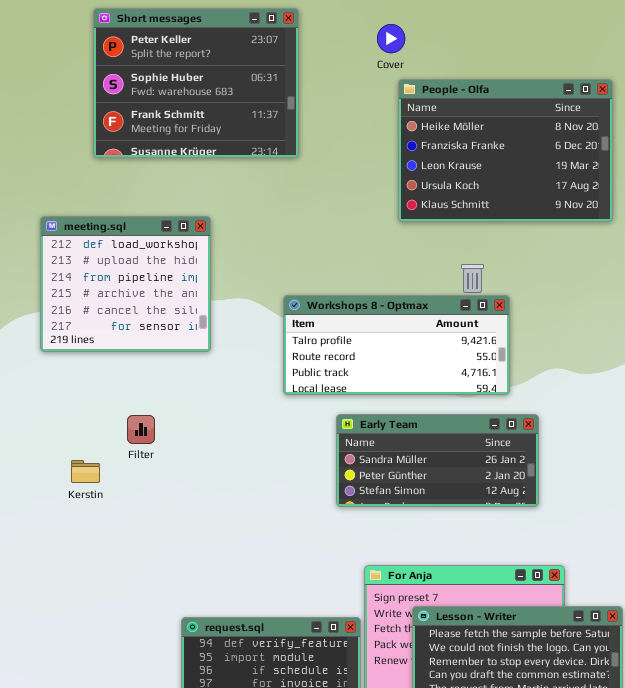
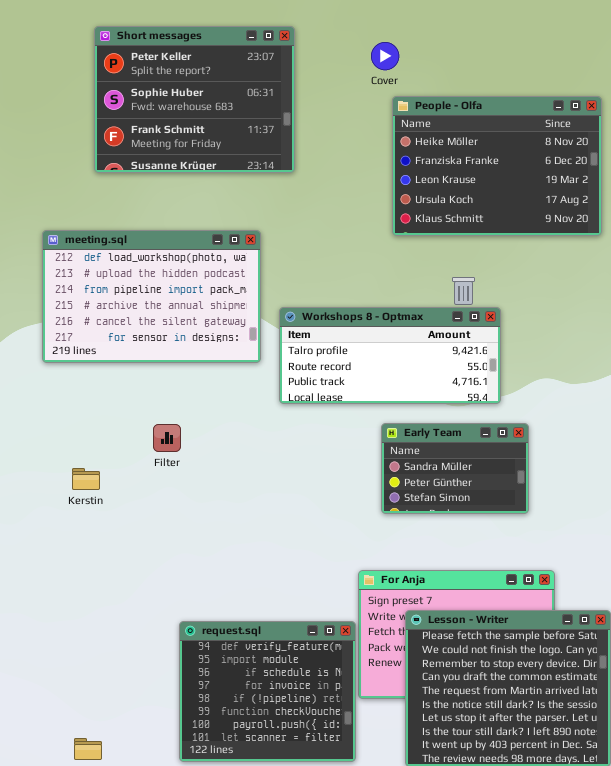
meeting.sql: [40,216,211,352] -> [42,230,261,363], resized
Early Team: [336,414,539,507] -> [381,423,529,514], resized
Filter: [127,415,155,444] -> [153,424,181,452], moved

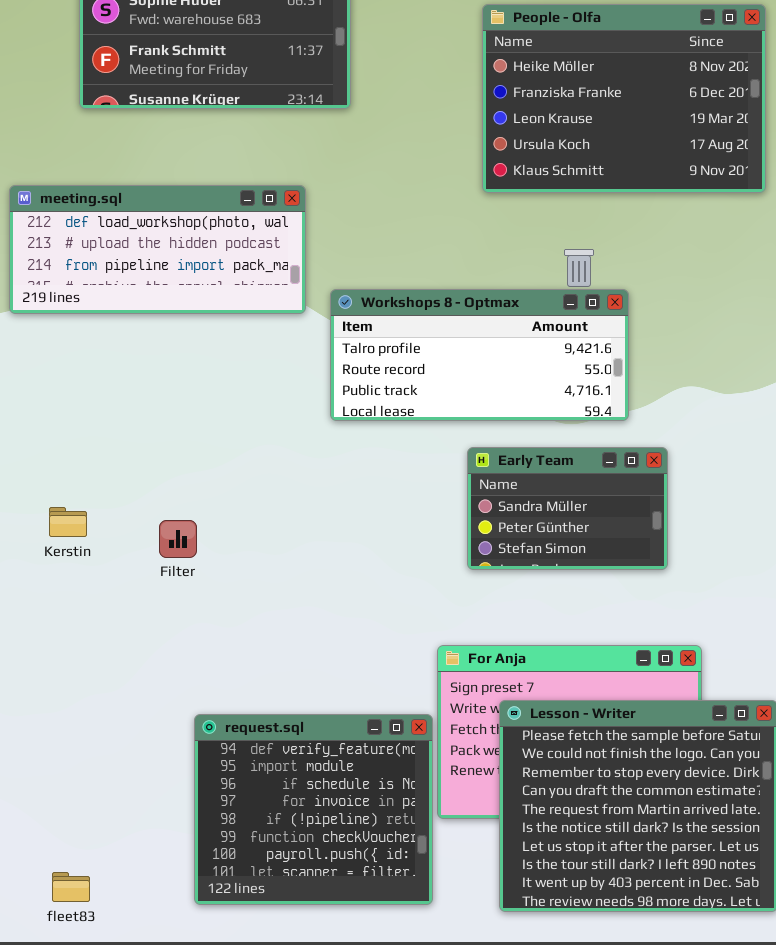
meeting.sql: [42,230,261,363] -> [9,185,306,314], resized
Filter: [153,424,181,452] -> [159,520,197,558], moved

